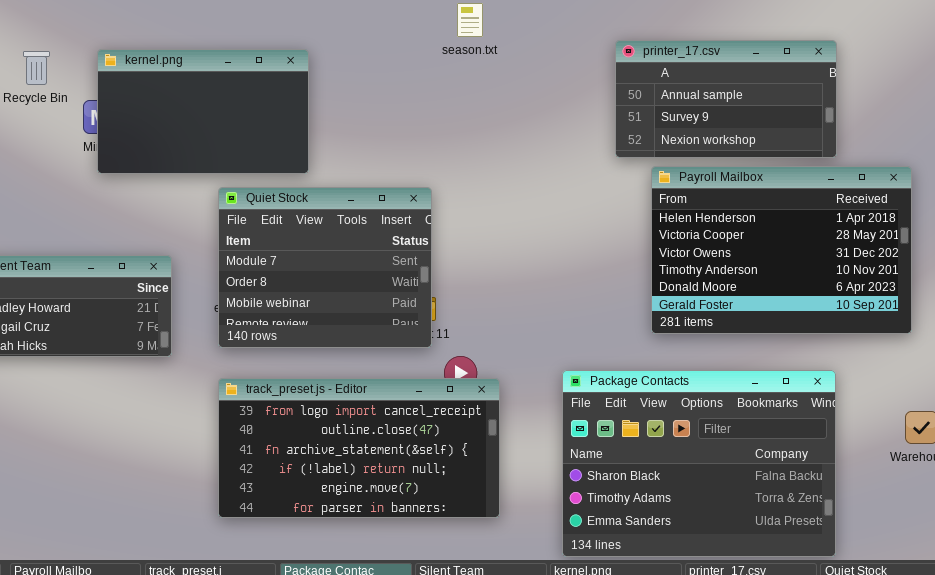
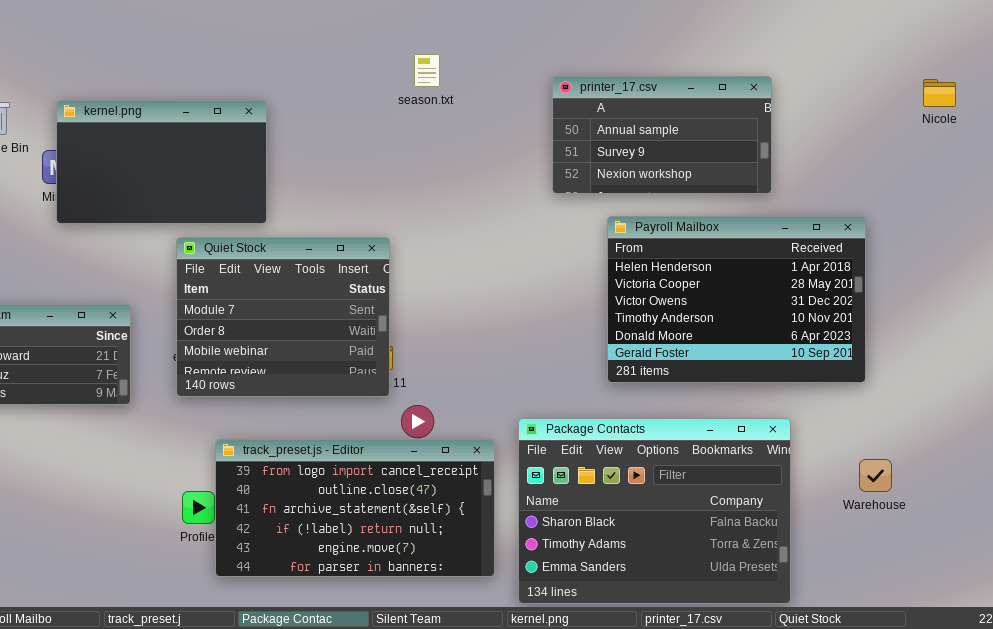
printer_17.csv: [615,40,837,158] -> [552,76,772,194], moved
track_preset.js - Editor: [218,378,500,518] -> [215,439,495,577], moved

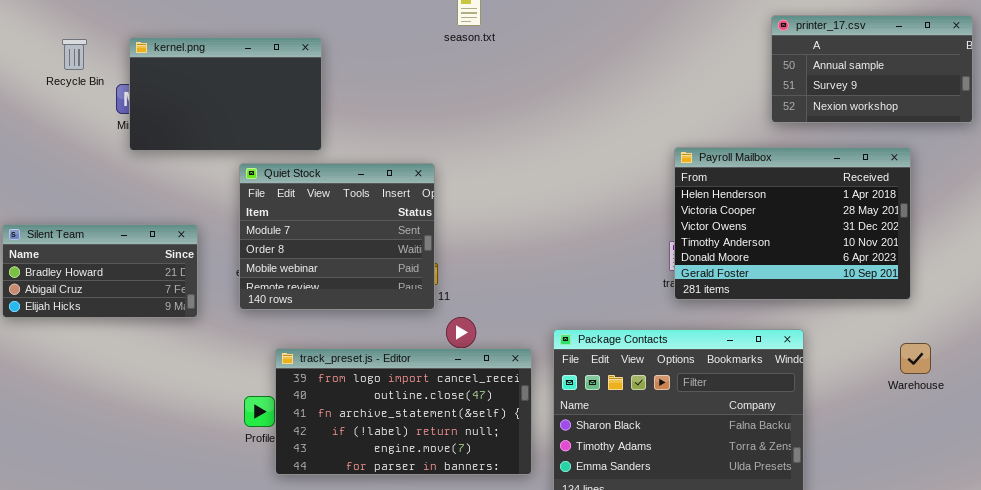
printer_17.csv: [552,76,772,194] -> [771,15,973,123], moved
Payroll Mailbox: [607,216,866,383] -> [674,147,911,300], moved
Warehouse: [859,459,892,492] -> [900,343,931,374], moved

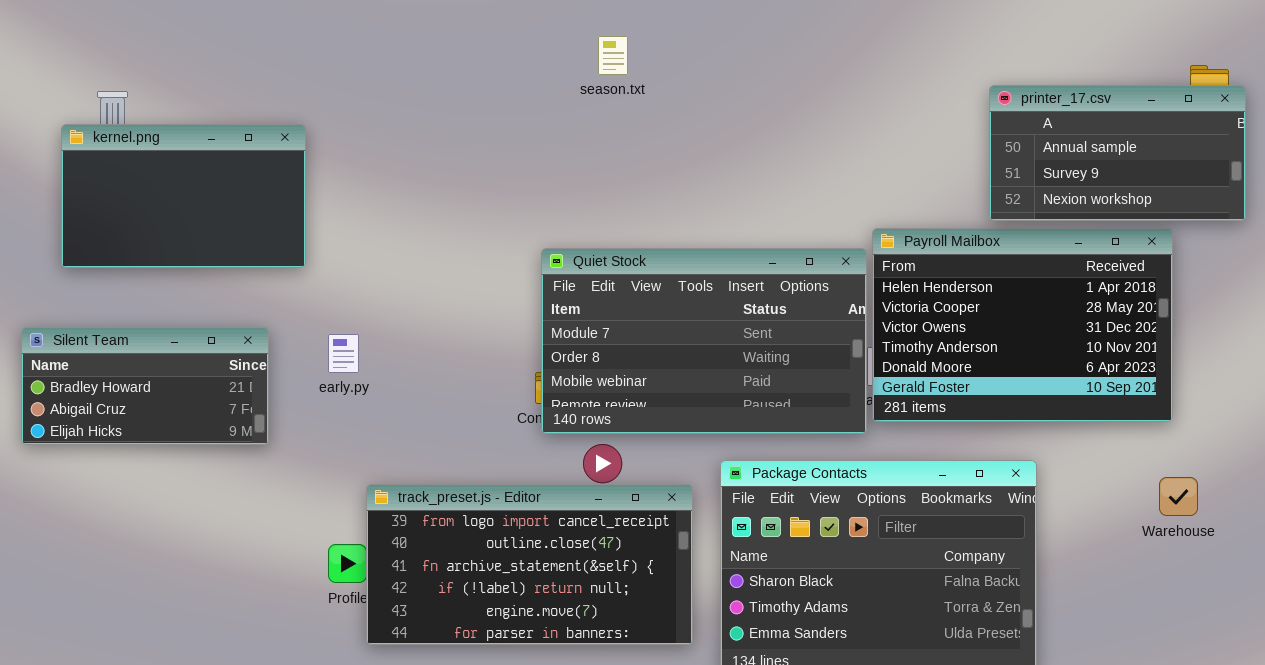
printer_17.csv: [771,15,973,123] -> [989,85,1246,221], moved
kernel.png: [129,37,322,151] -> [61,124,306,268], moved
Quiet Stock: [239,163,435,310] -> [541,248,867,434], moved, resized

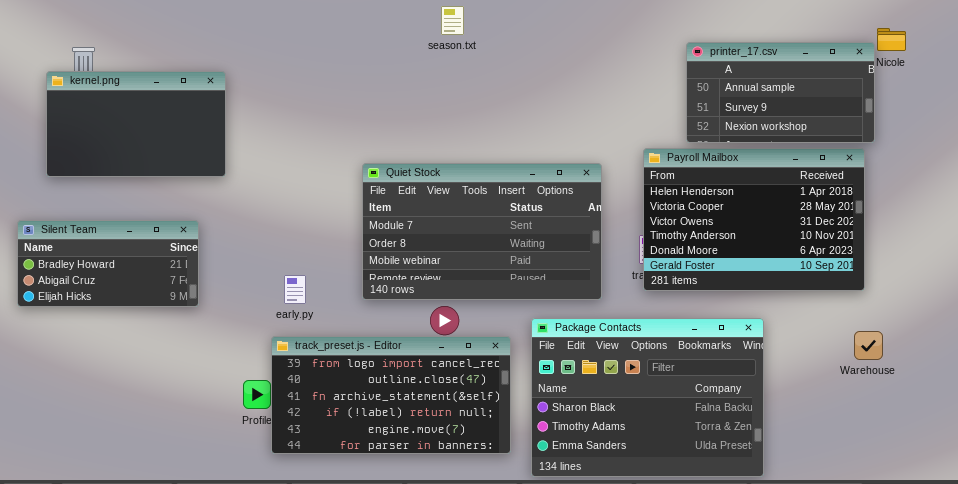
printer_17.csv: [989,85,1246,221] -> [686,42,875,143], moved
Quiet Stock: [541,248,867,434] -> [362,163,602,300], moved
early.py: [328,334,359,373] -> [284,275,306,304], moved

